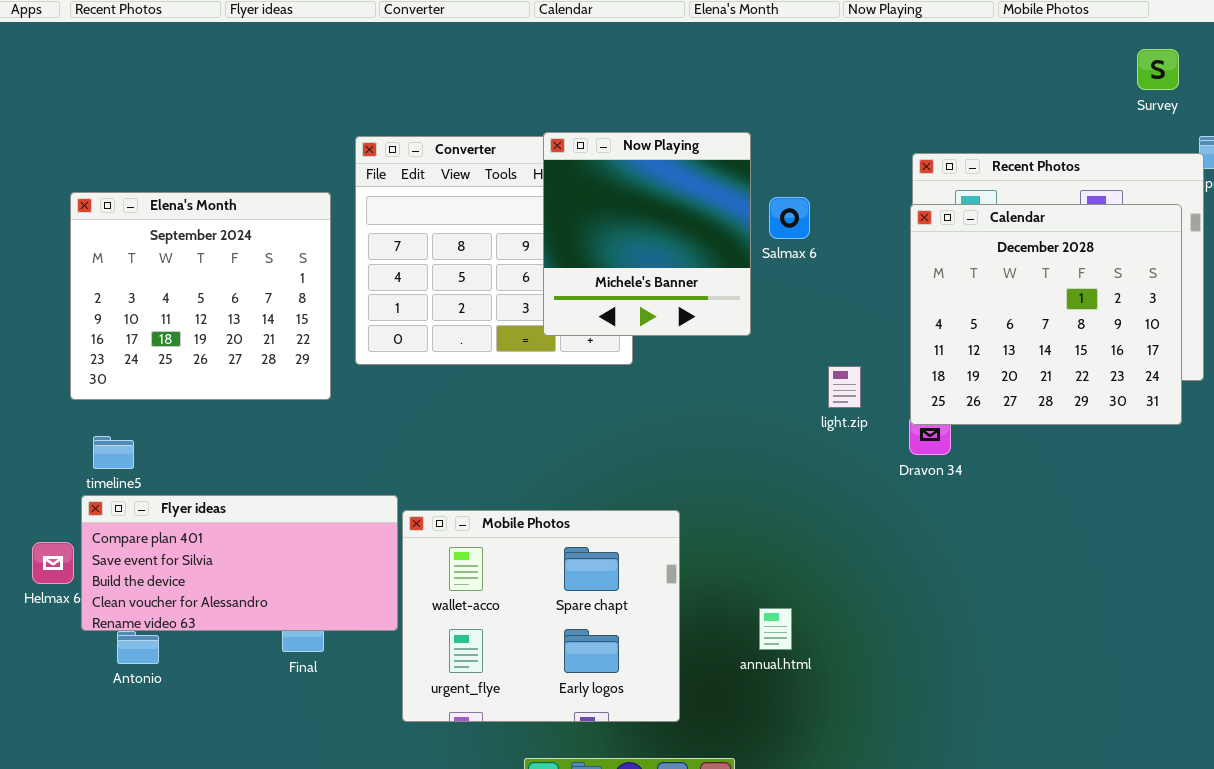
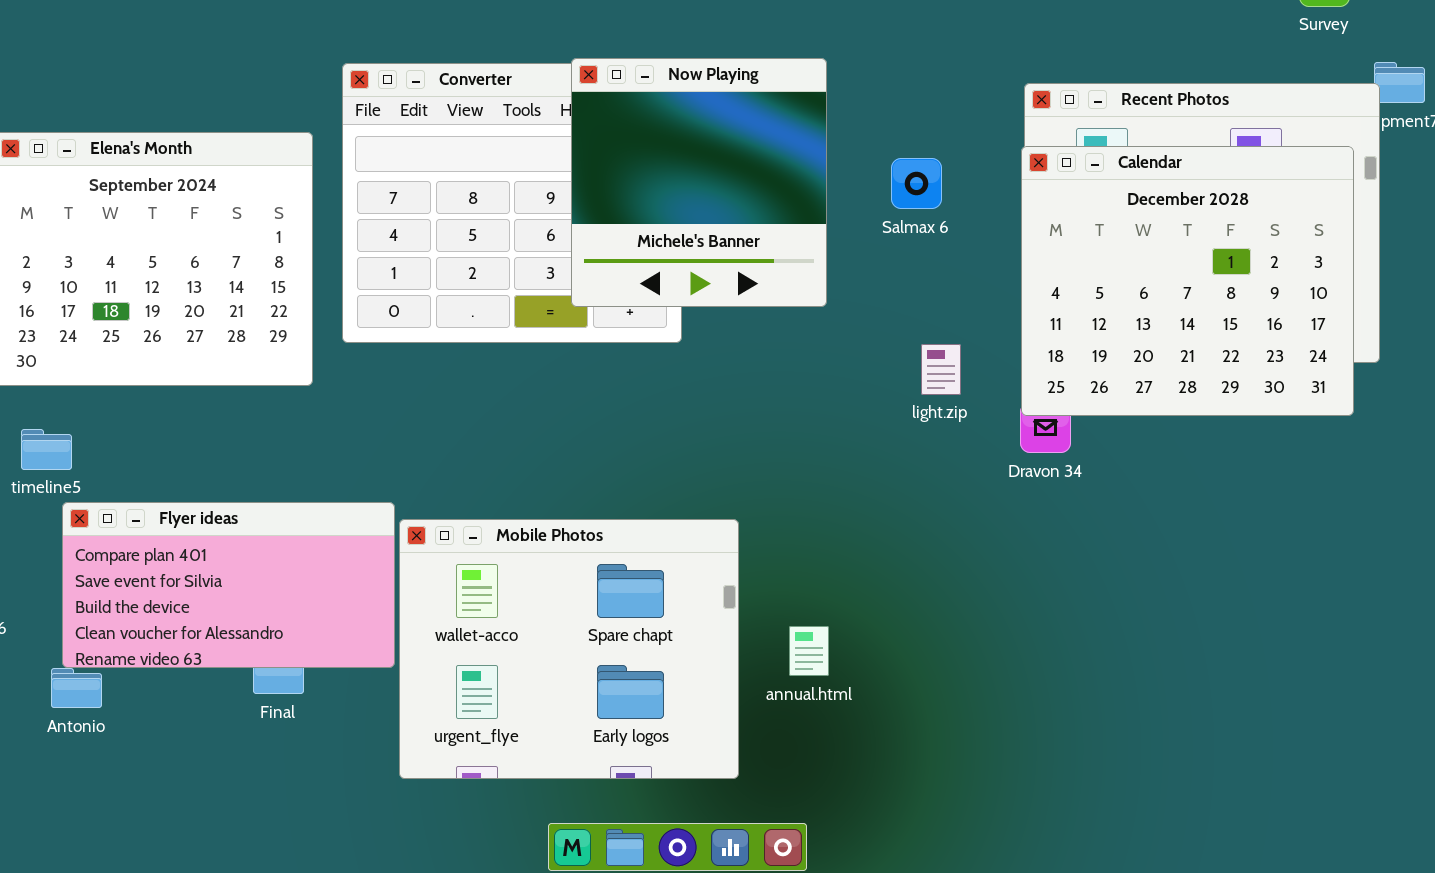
Salmax 6: [769,197,810,239] -> [891,158,942,209], moved
Flyer ideas: [81,495,398,631] -> [62,502,395,668], resized
annual.html: [759,608,792,650] -> [789,626,829,676], moved

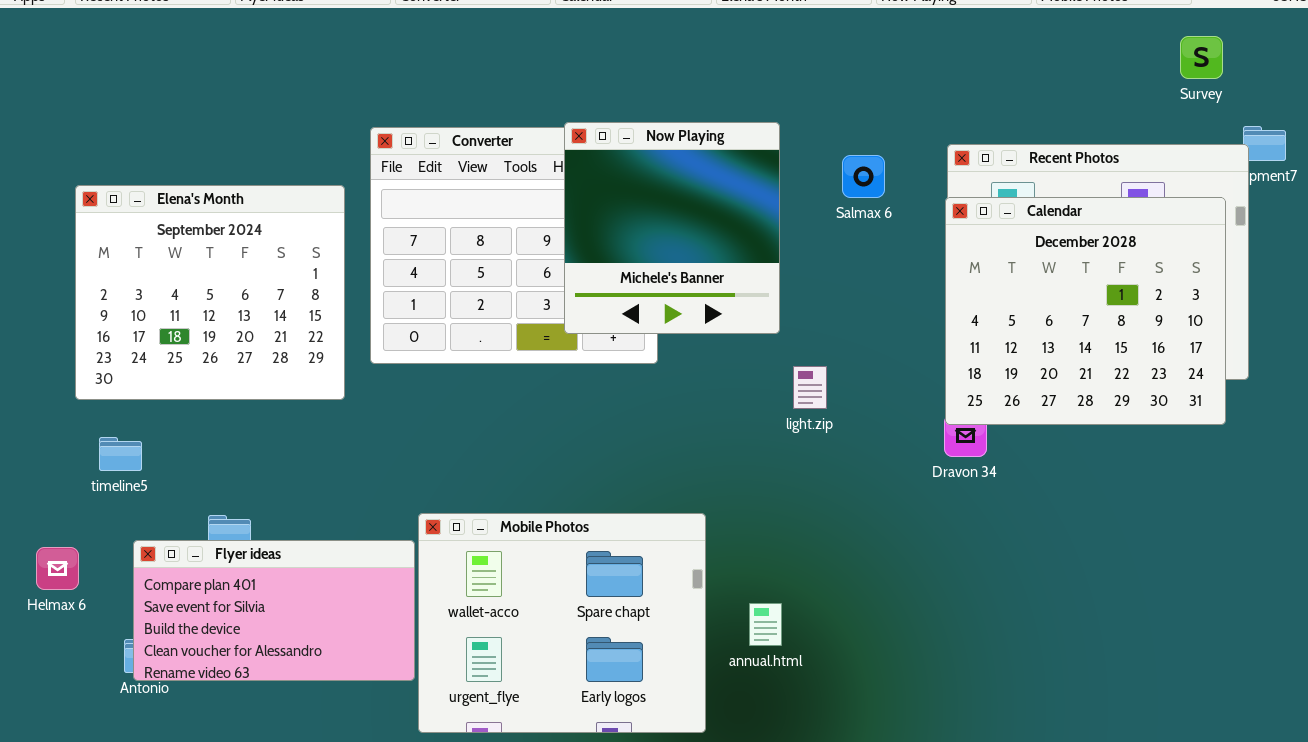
Salmax 6: [891,158,942,209] -> [842,155,885,198], moved
light.zip: [921,344,961,395] -> [793,366,827,409], moved
Flyer ideas: [62,502,395,668] -> [133,540,415,681], moved

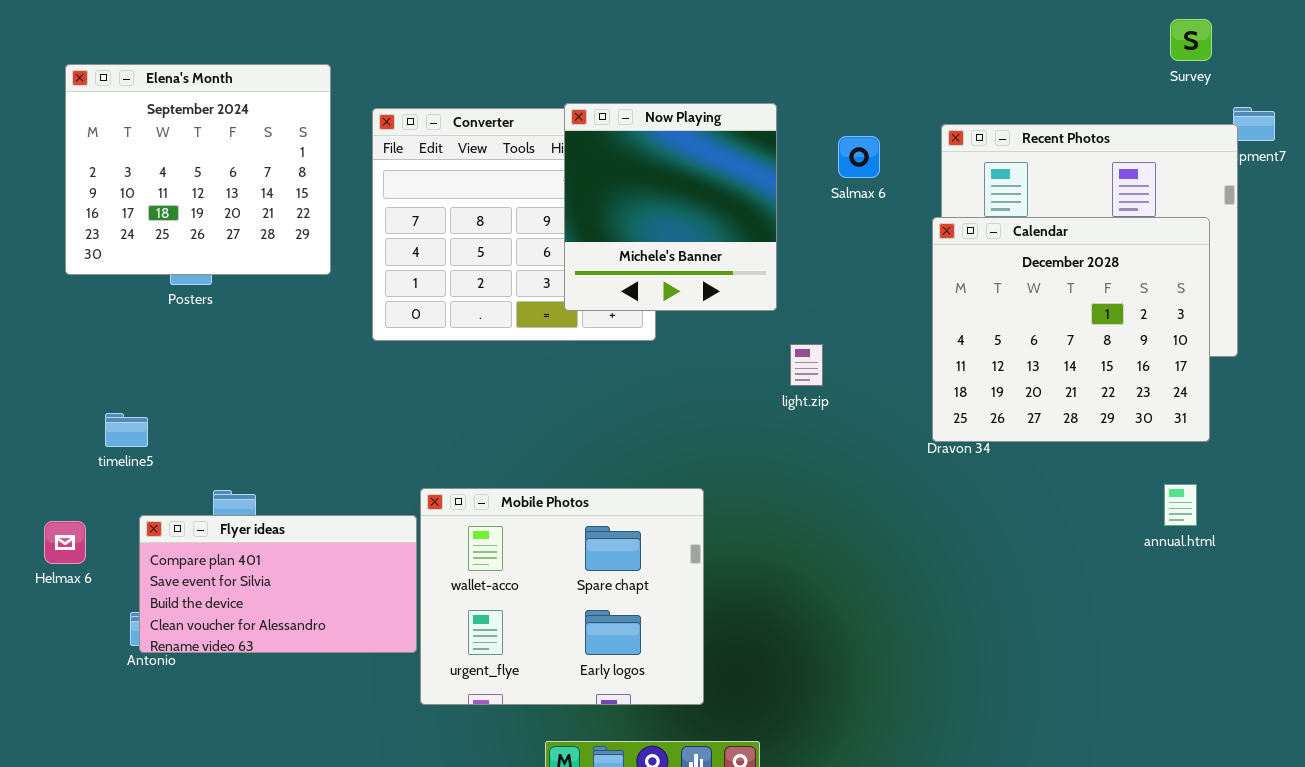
Elena's Month: [75,185,345,400] -> [65,64,331,275], moved
Calendar: [945,197,1226,425] -> [932,217,1210,442], moved
annual.html: [749,603,782,646] -> [1164,484,1197,526], moved

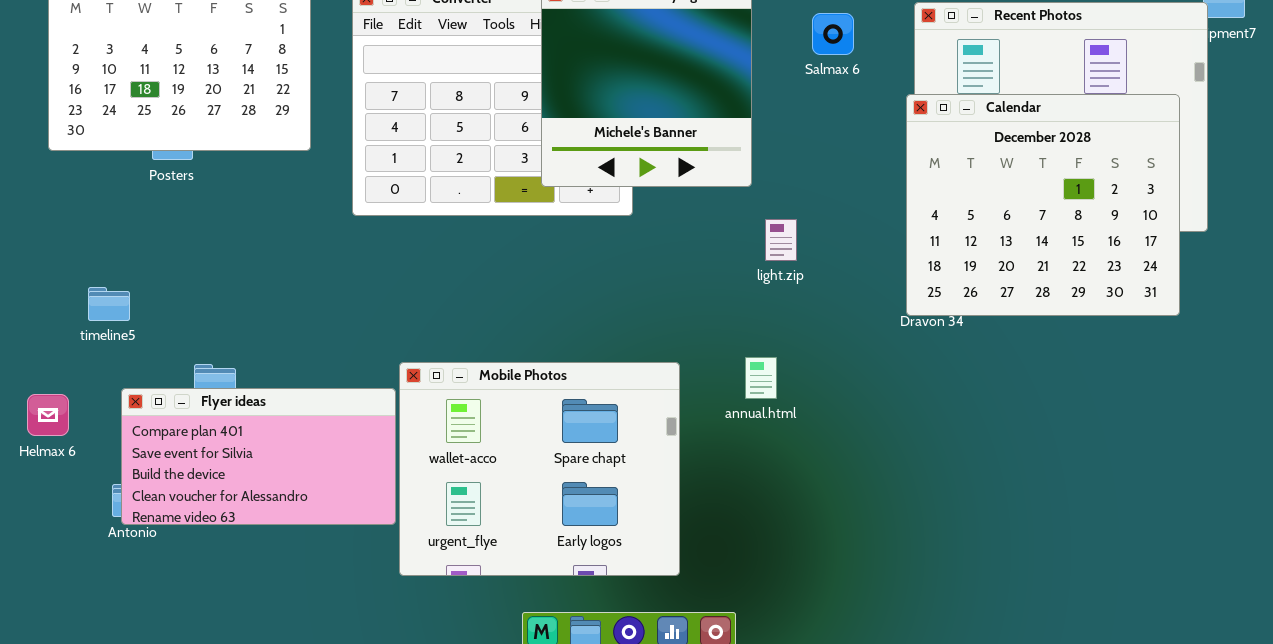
annual.html: [1164,484,1197,526] -> [745,357,777,399], moved

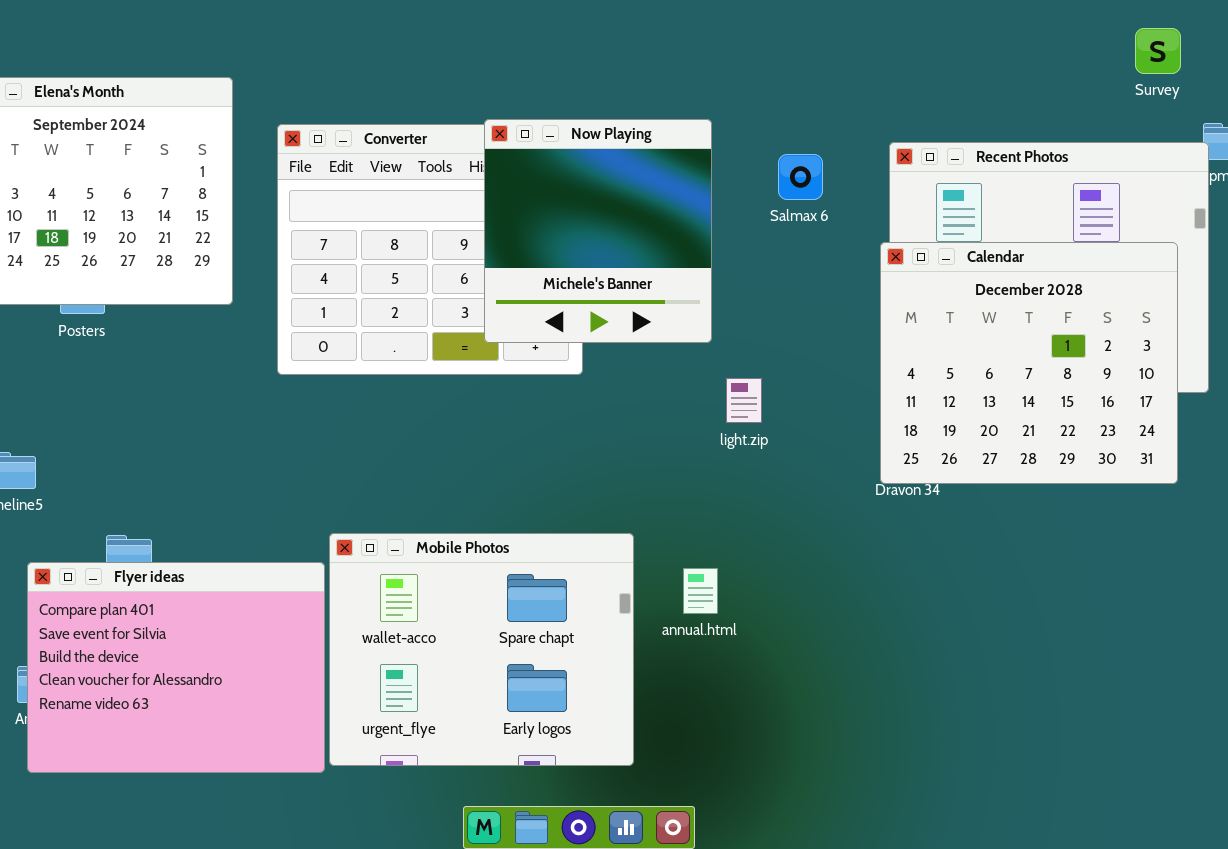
annual.html: [745,357,777,399] -> [683,568,718,614], moved
Flyer ideas: [121,388,396,525] -> [27,562,325,773], resized

